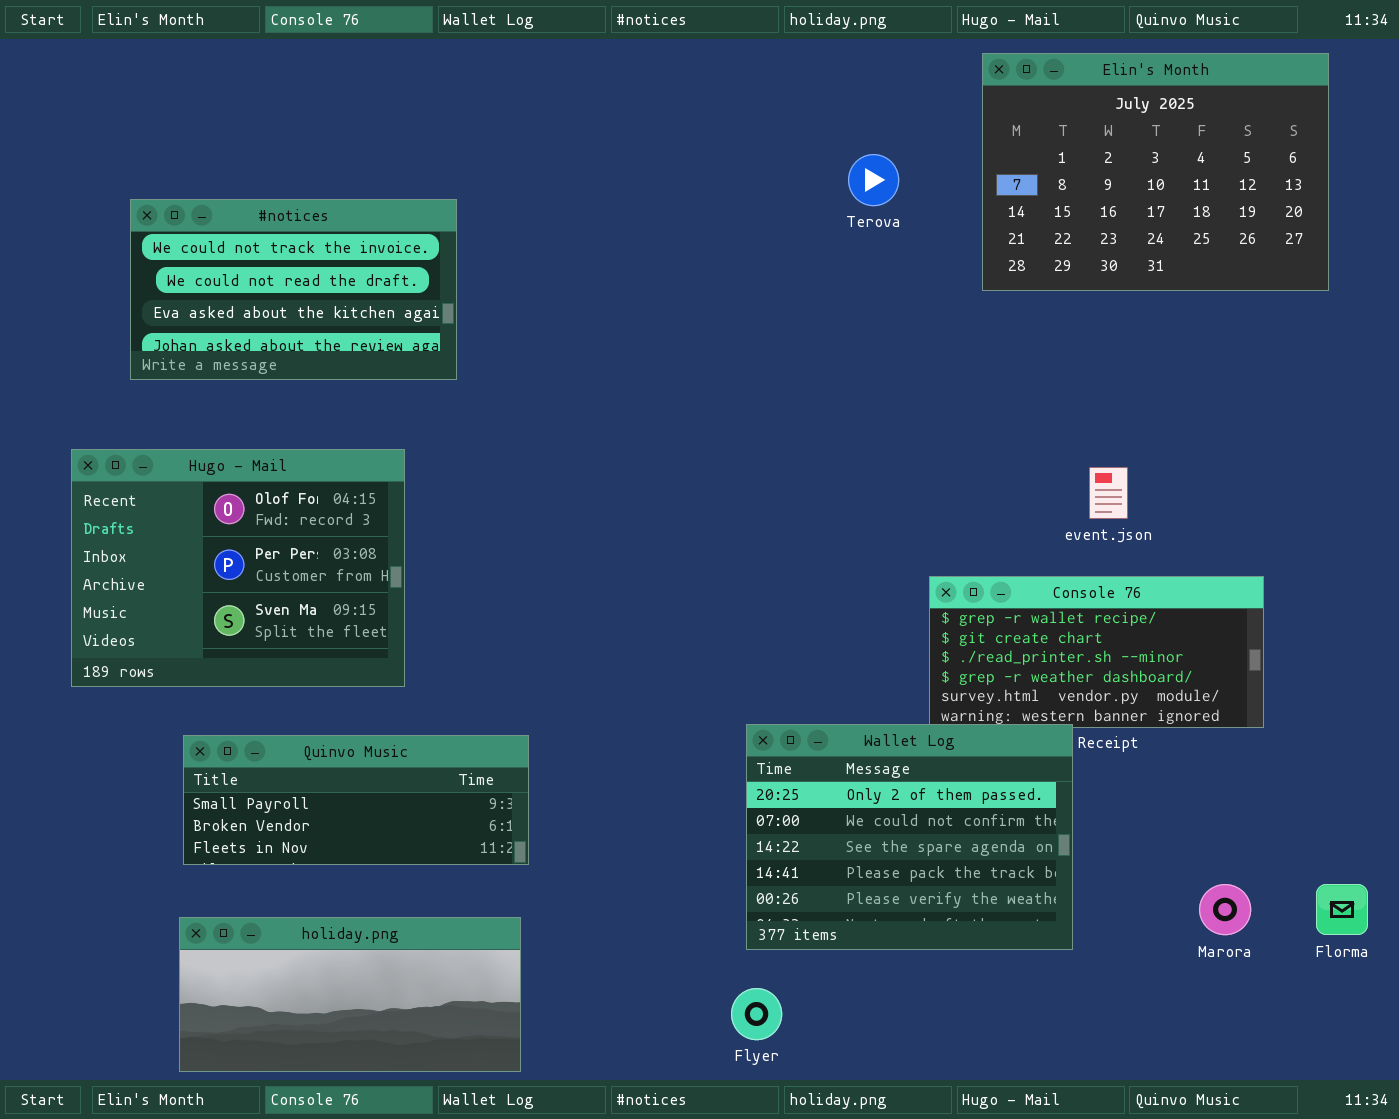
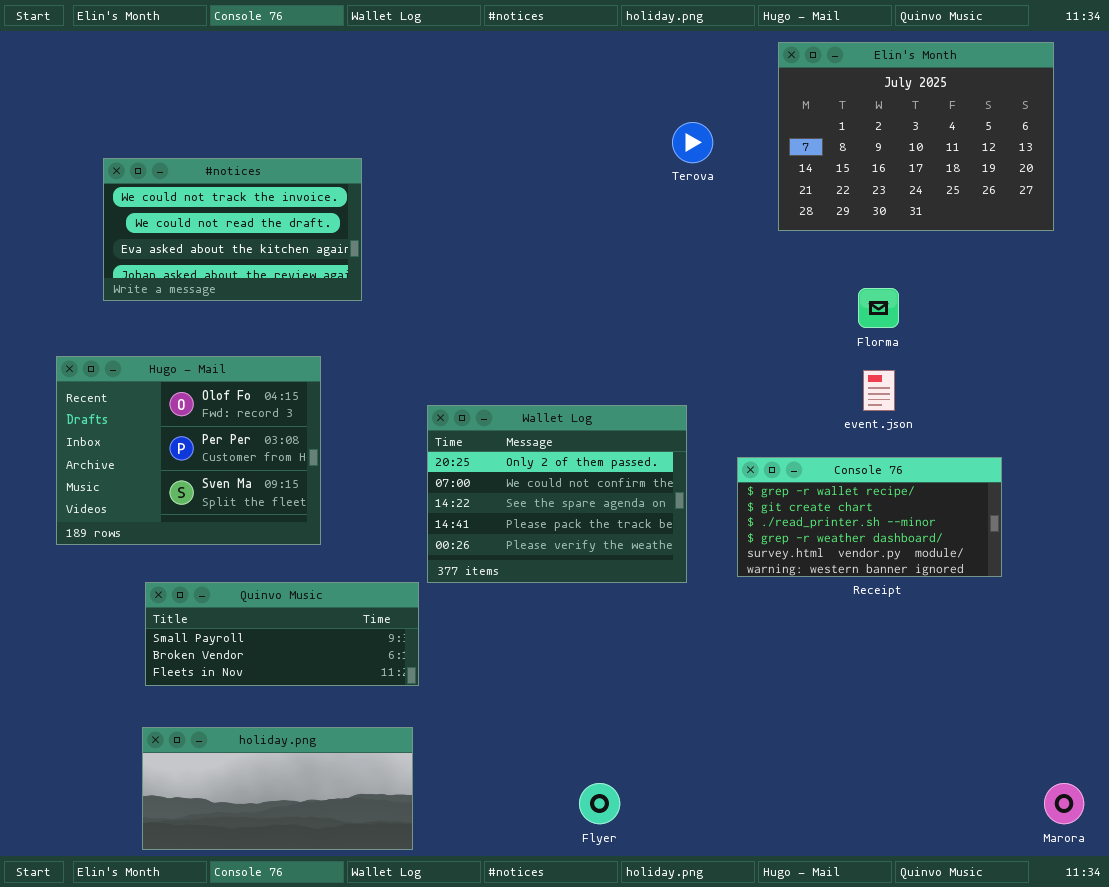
Wallet Log: [746,724,1073,950] -> [427,405,687,583], moved
Marora: [1199,884,1251,935] -> [1044,783,1084,824], moved
Florma: [1316,884,1368,935] -> [858,288,899,328], moved

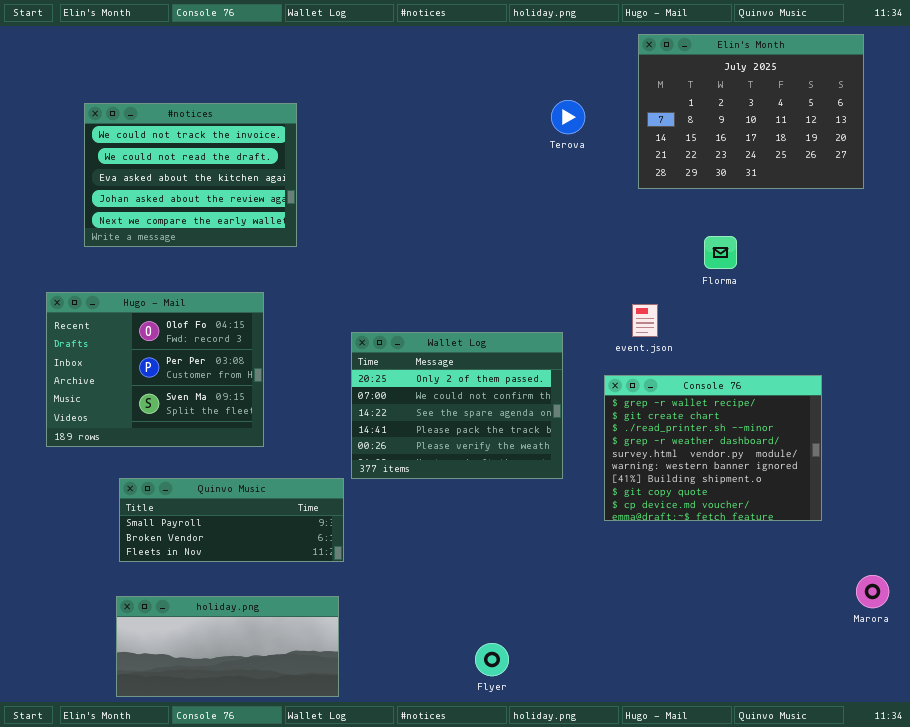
#notices: [103,158,362,301] -> [84,103,297,247], resized
event.json: [863,370,895,411] -> [632,304,658,337], moved
Console 76: [737,457,1002,577] -> [604,375,822,521], resized
Marora: [1044,783,1084,824] -> [856,575,889,608], moved

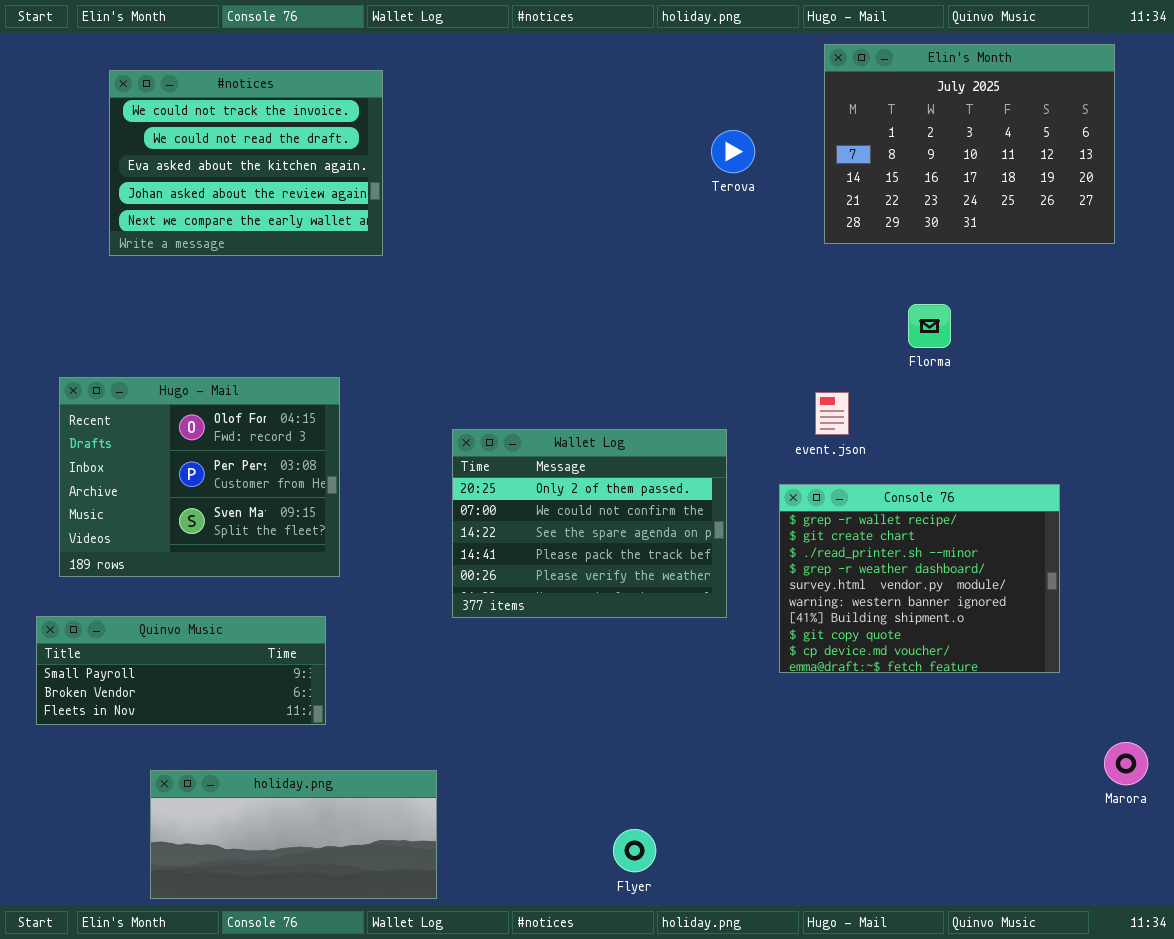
#notices: [84,103,297,247] -> [109,70,383,256], moved
Quinvo Music: [119,478,344,562] -> [36,616,326,725], moved

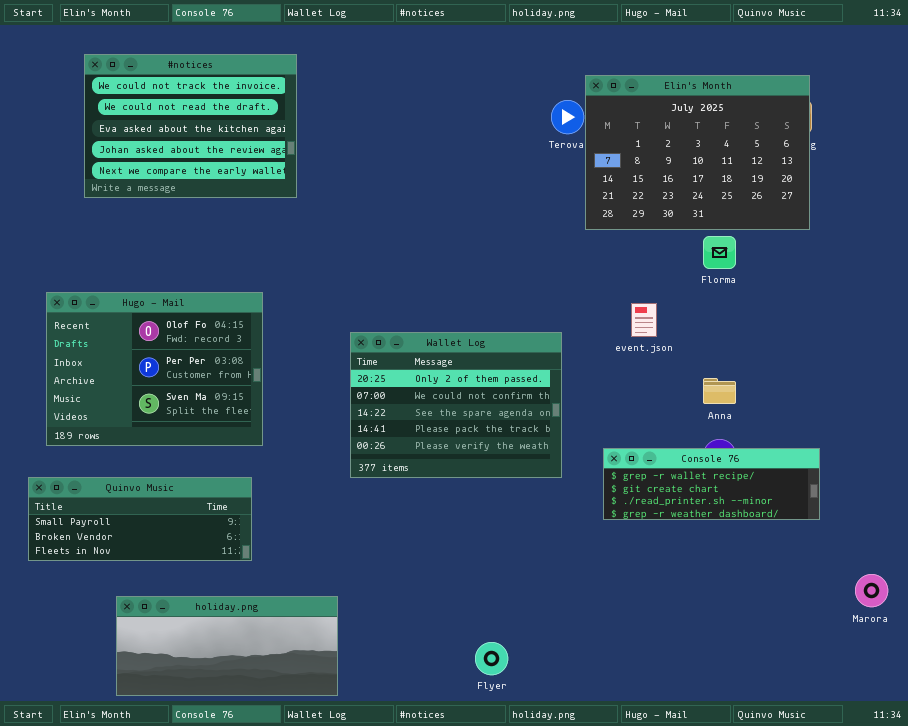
Elin's Month: [824,44,1115,244] -> [585,75,810,230], moved
Console 76: [779,484,1060,673] -> [603,448,820,520], resized

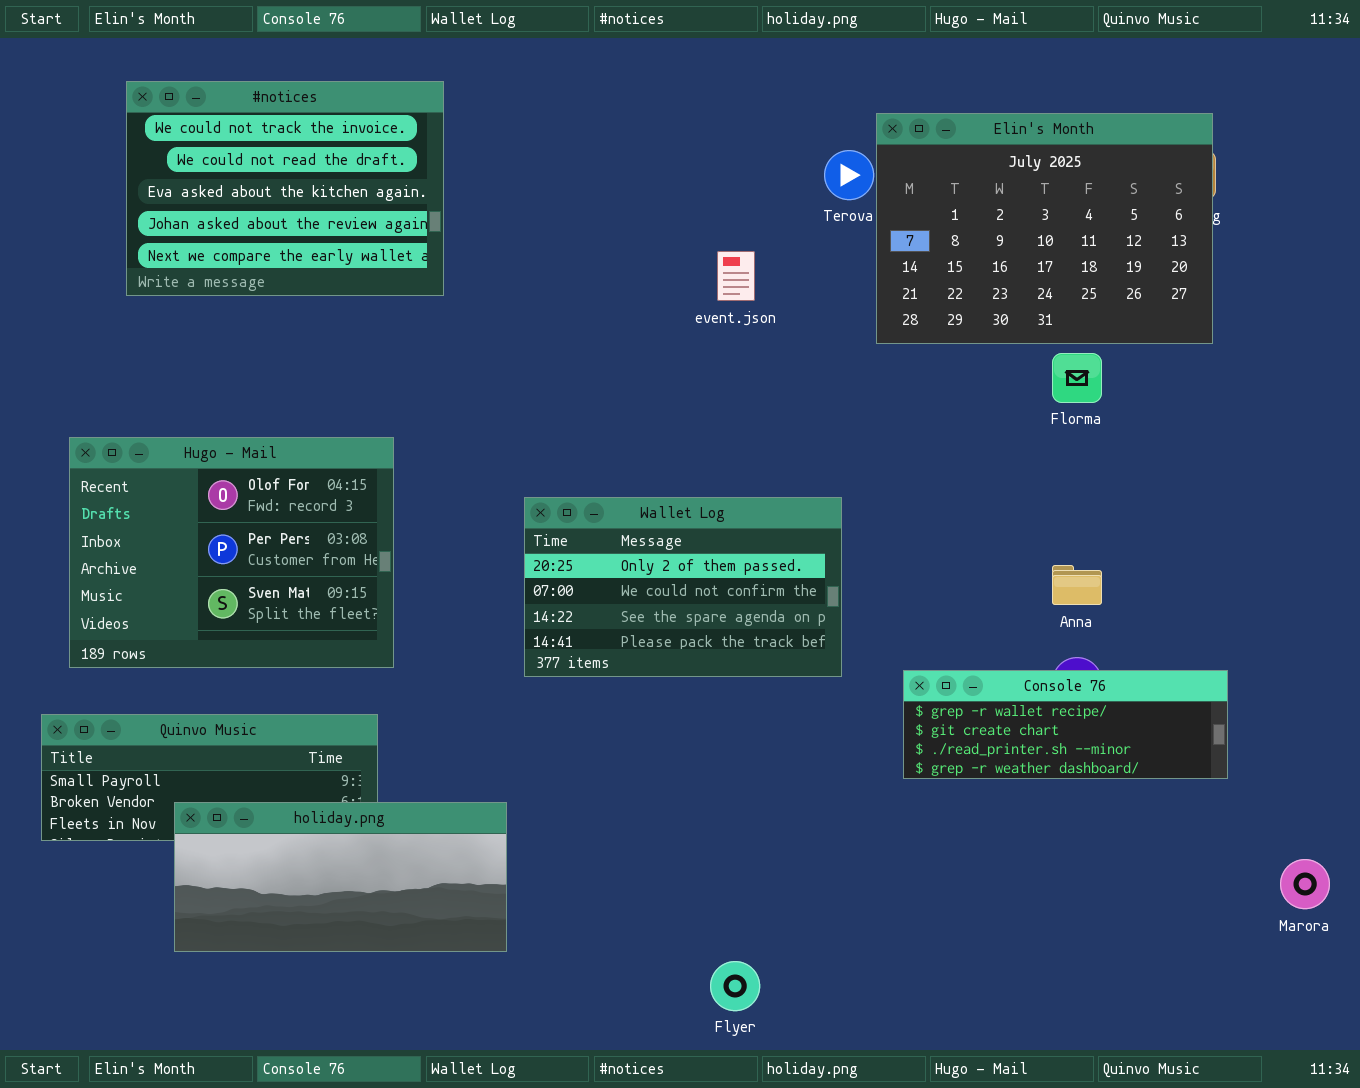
event.json: [631,303,657,337] -> [717,251,755,301], moved
Wallet Log: [350,332,562,478] -> [524,497,842,677], resized
holiday.png: [116,596,338,696] -> [174,802,507,952], moved

